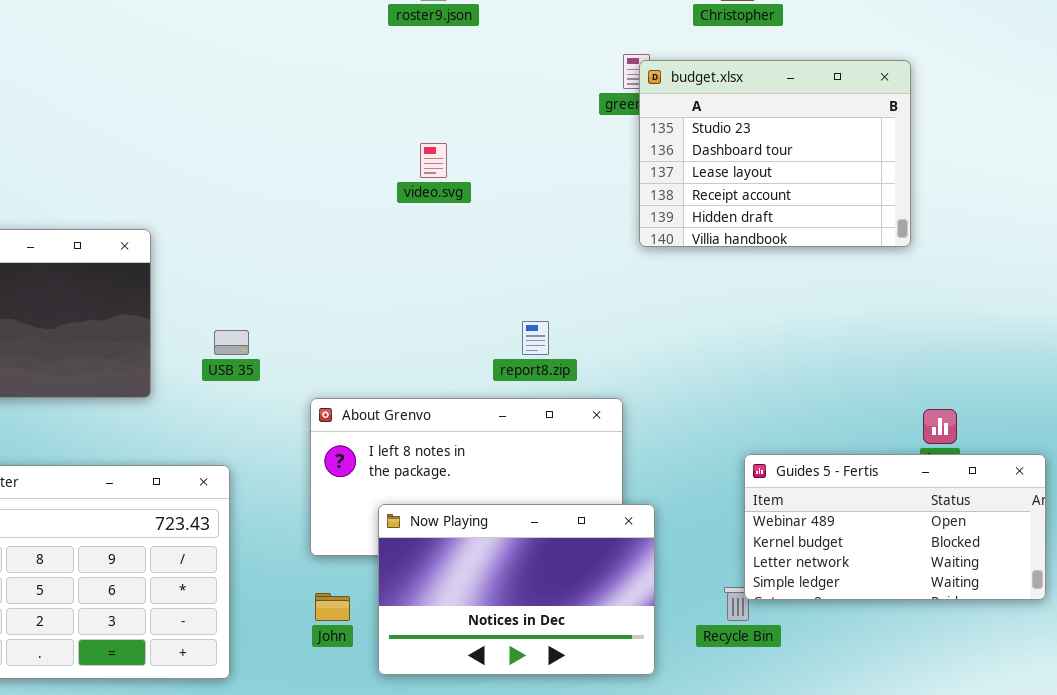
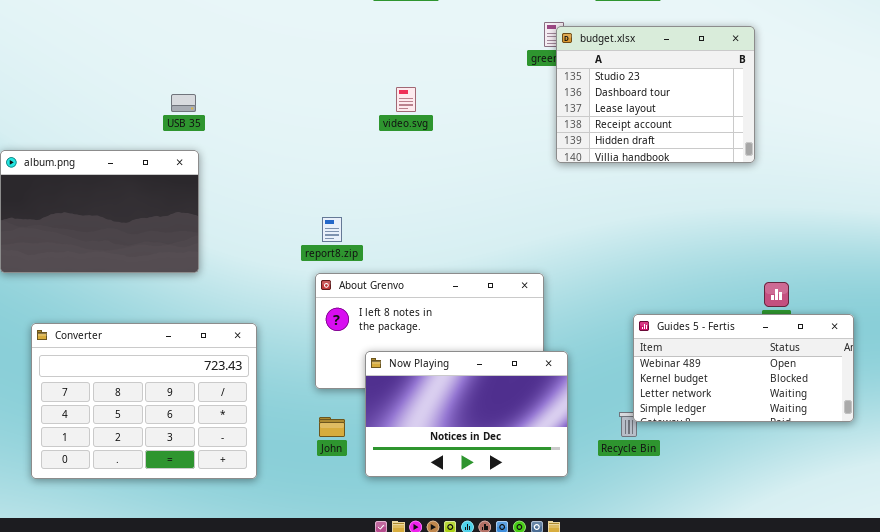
report8.zip: [522,321,549,355] -> [322,217,342,242], moved
USB 35: [214,330,249,355] -> [171,94,196,112], moved

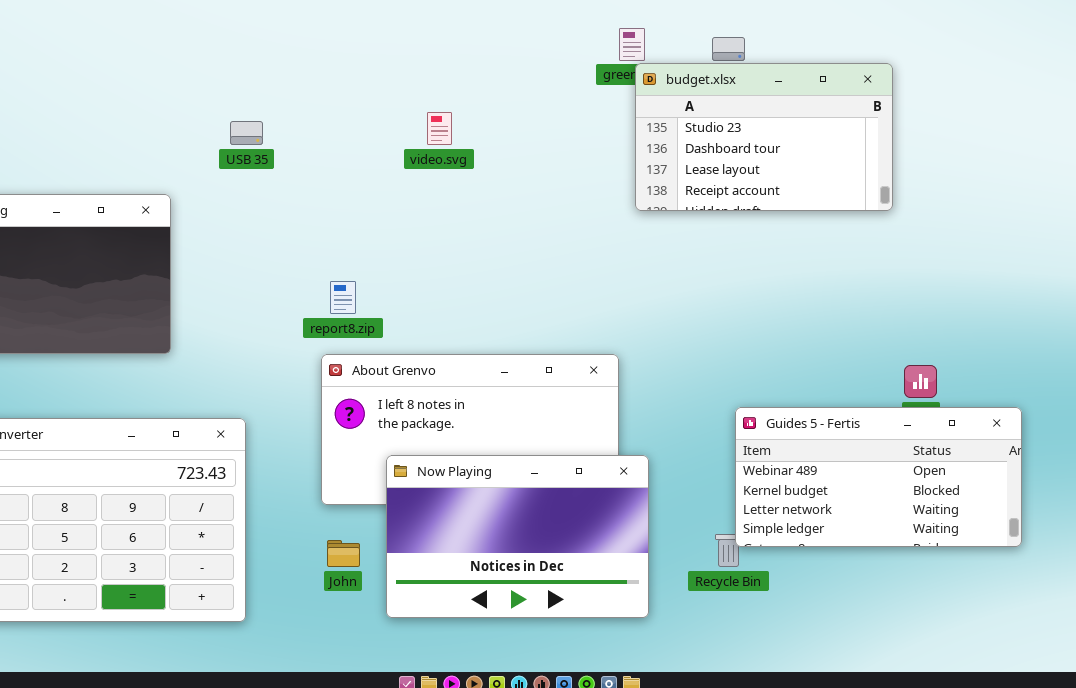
budget.xlsx: [556,26,755,163] -> [635,63,893,211], resized
USB 35: [171,94,196,112] -> [230,121,263,145], moved

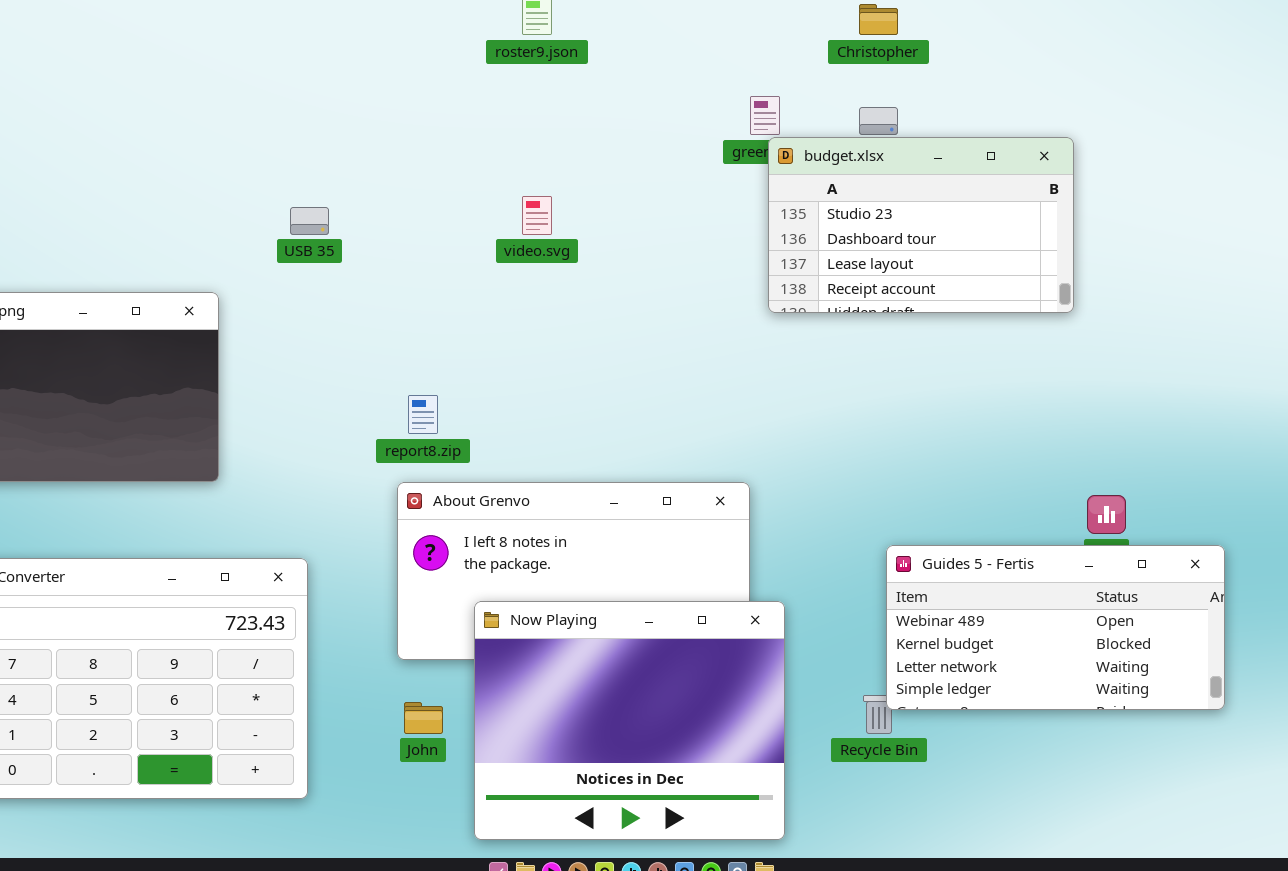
Now Playing: [386,455,649,618] -> [474,601,785,840], resized

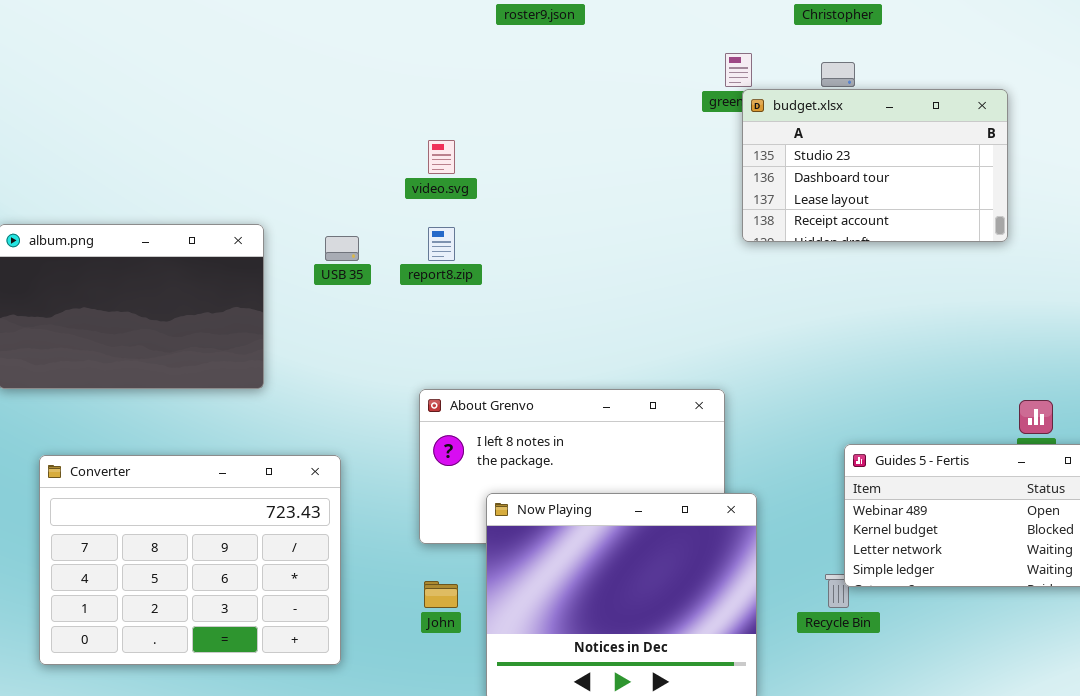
video.svg: [522,196,552,235] -> [428,140,455,174], moved
USB 35: [290,207,329,235] -> [325,236,359,261], moved
report8.zip: [408,395,438,434] -> [428,227,455,261], moved

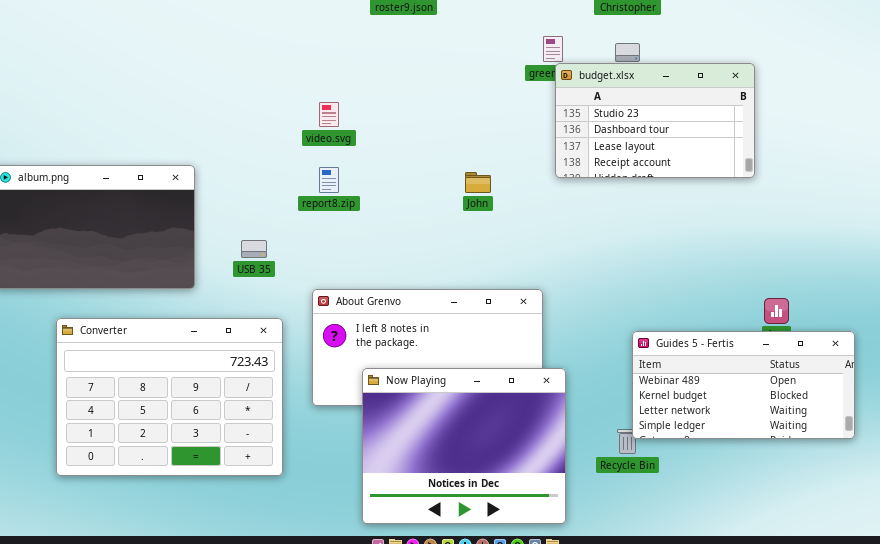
USB 35: [325,236,359,261] -> [241,240,267,258], moved
Converter: [39,455,341,665] -> [56,318,283,476], moved
John: [424,581,458,608] -> [465,172,491,193], moved

